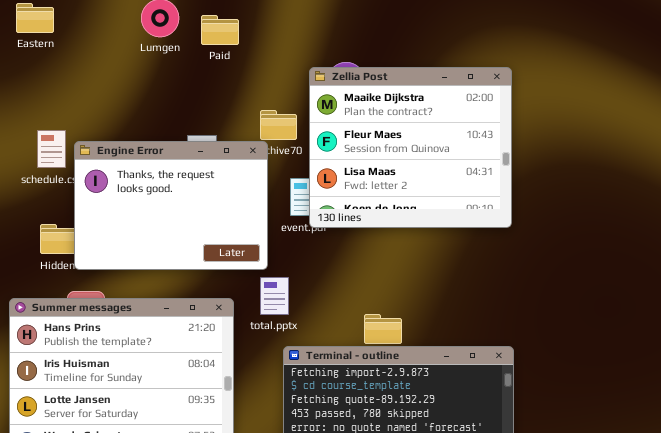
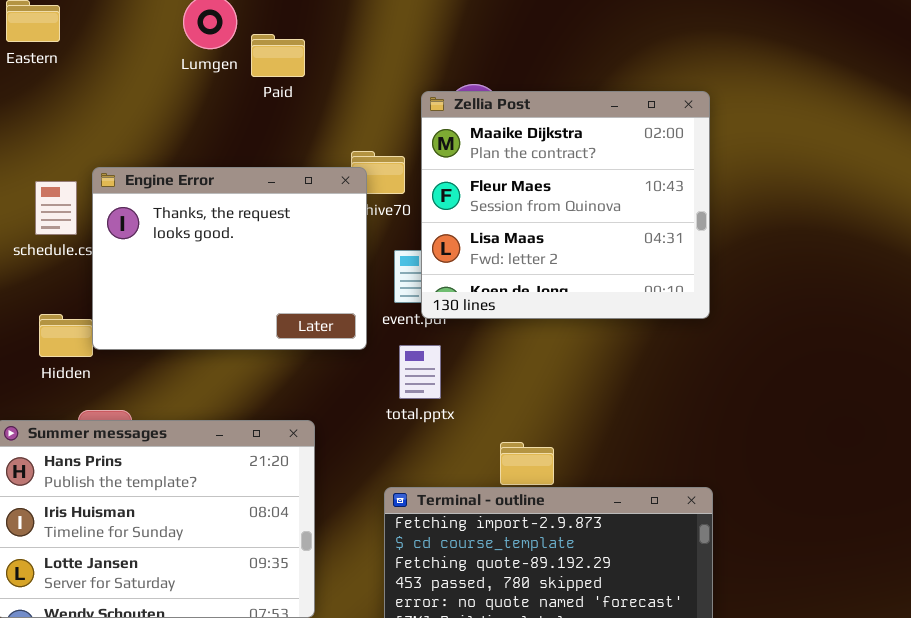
Paid: [201,15,239,45] -> [251,34,305,77], moved
Engine Error: [74,141,268,270] -> [92,167,367,350], moved
total.pptx: [260,277,289,315] -> [399,345,441,399], moved

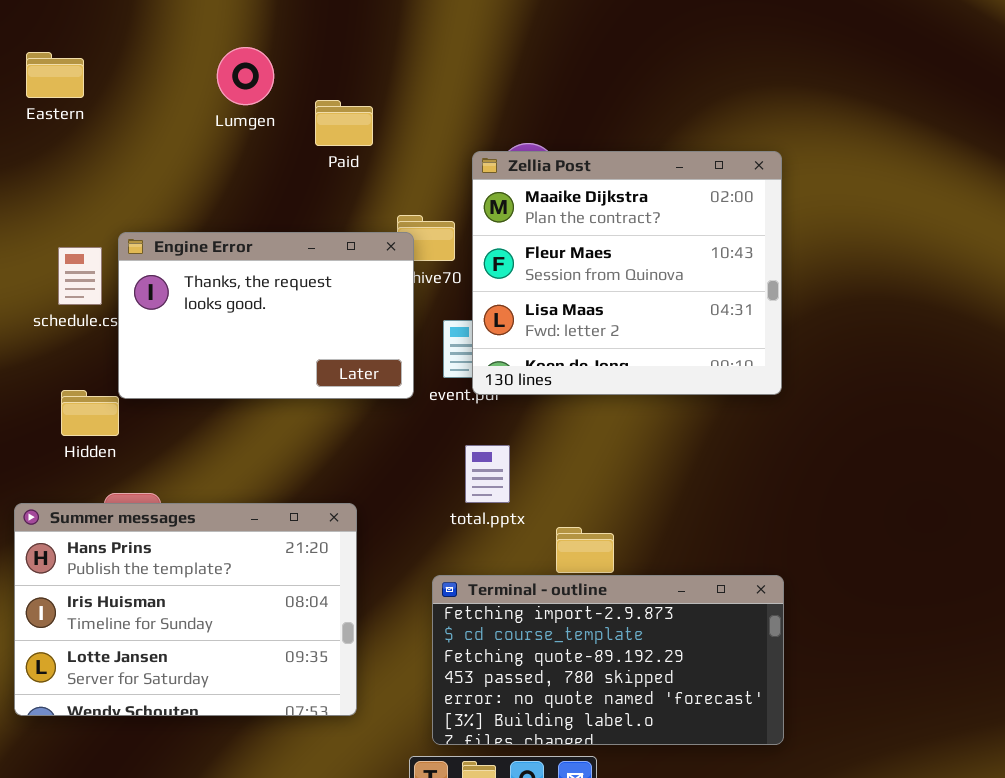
Paid: [251,34,305,77] -> [315,100,373,146], moved
Engine Error: [92,167,367,350] -> [118,232,414,399], resized
total.pptx: [399,345,441,399] -> [465,445,510,503], moved

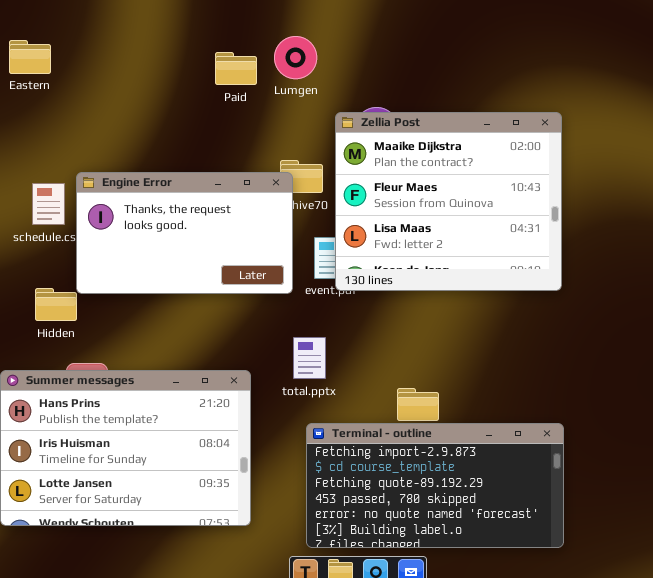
Lumgen: [217,47,274,105] -> [274,36,317,79], moved
Paid: [315,100,373,146] -> [215,52,257,85], moved
total.pptx: [465,445,510,503] -> [293,337,326,379], moved

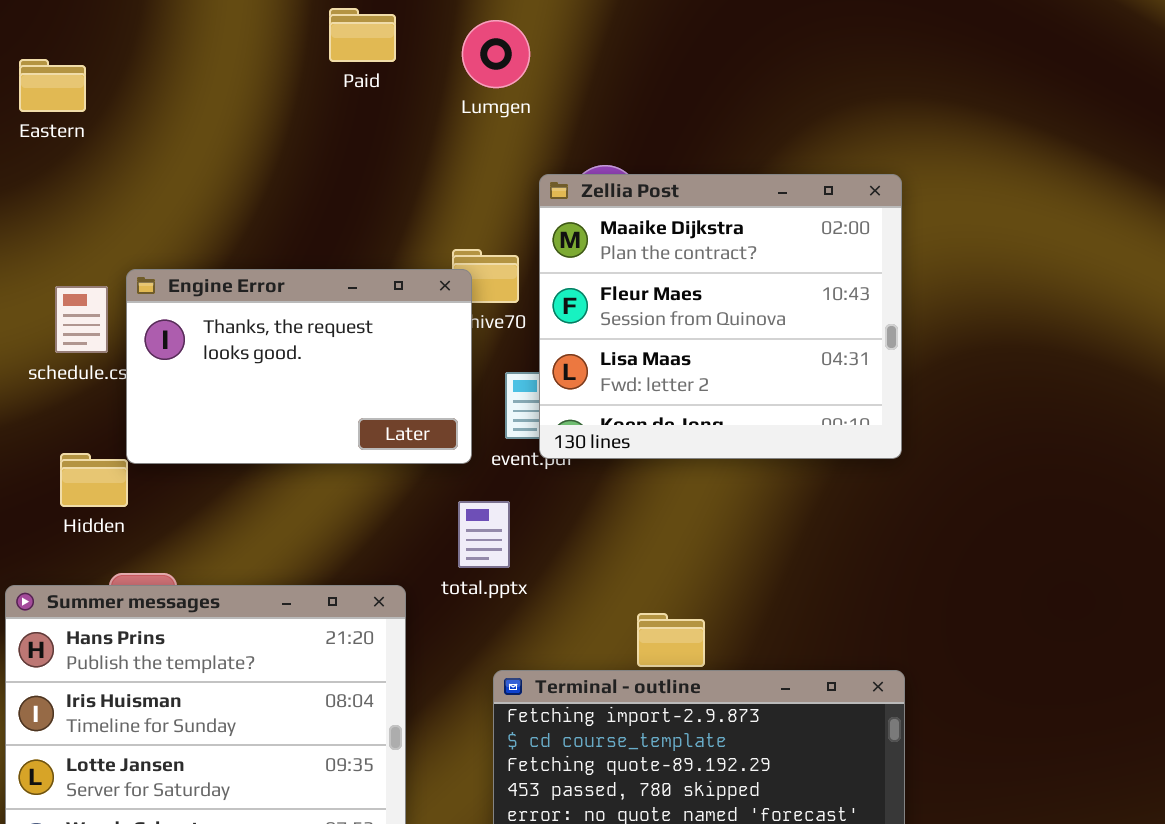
Lumgen: [274,36,317,79] -> [462,20,530,88], moved
Paid: [215,52,257,85] -> [329,8,396,62], moved
total.pptx: [293,337,326,379] -> [458,501,510,568], moved

